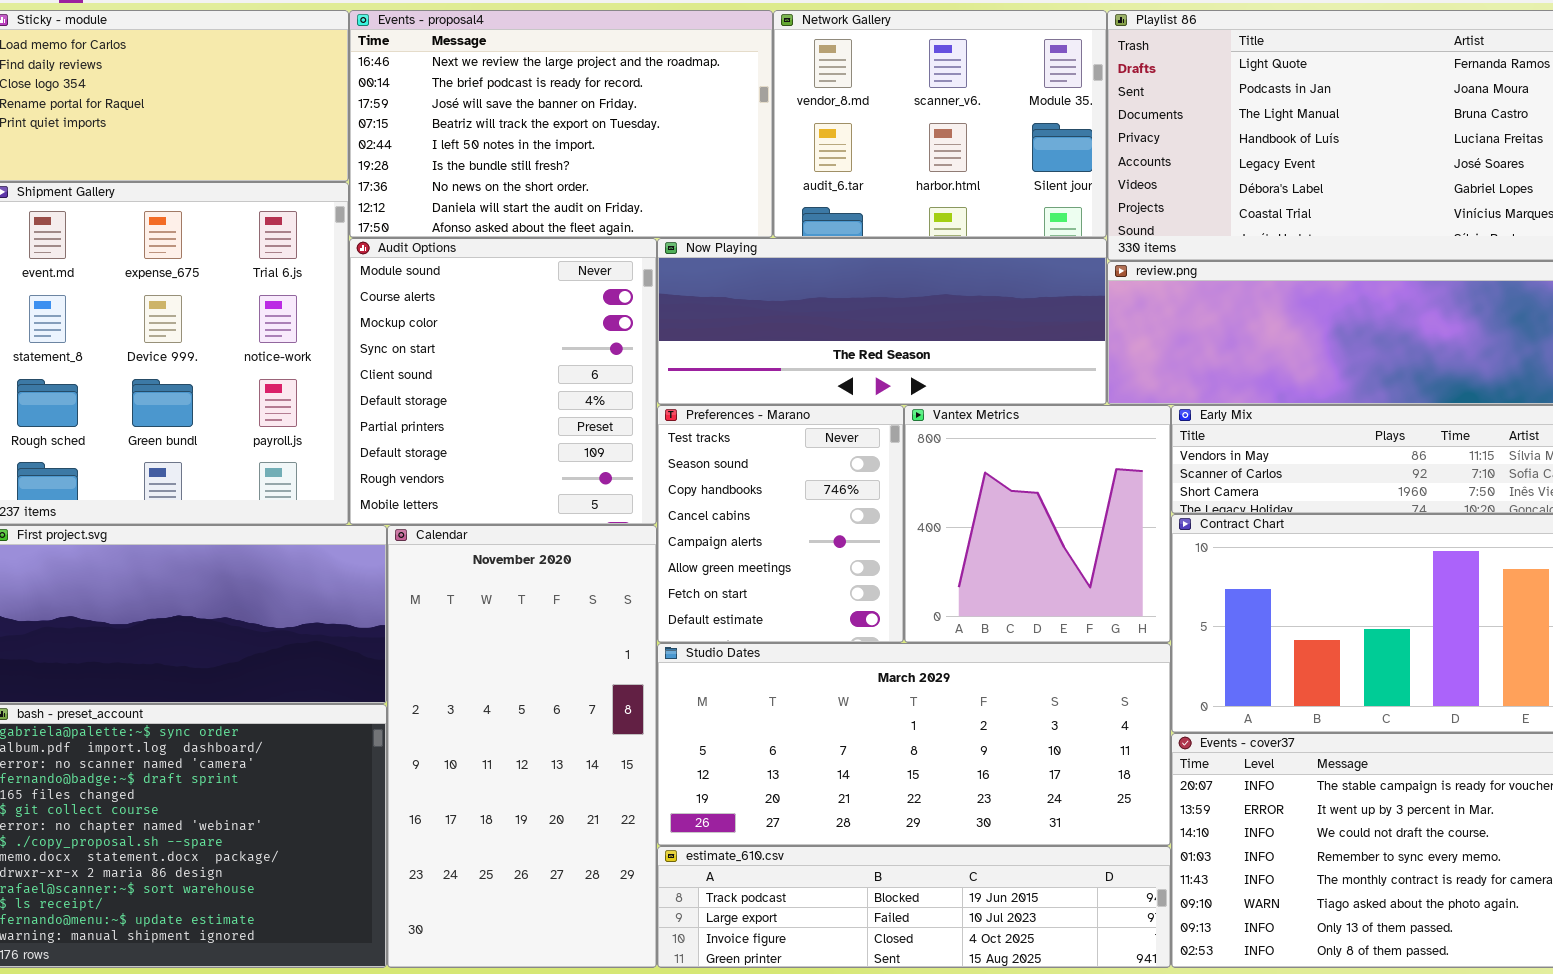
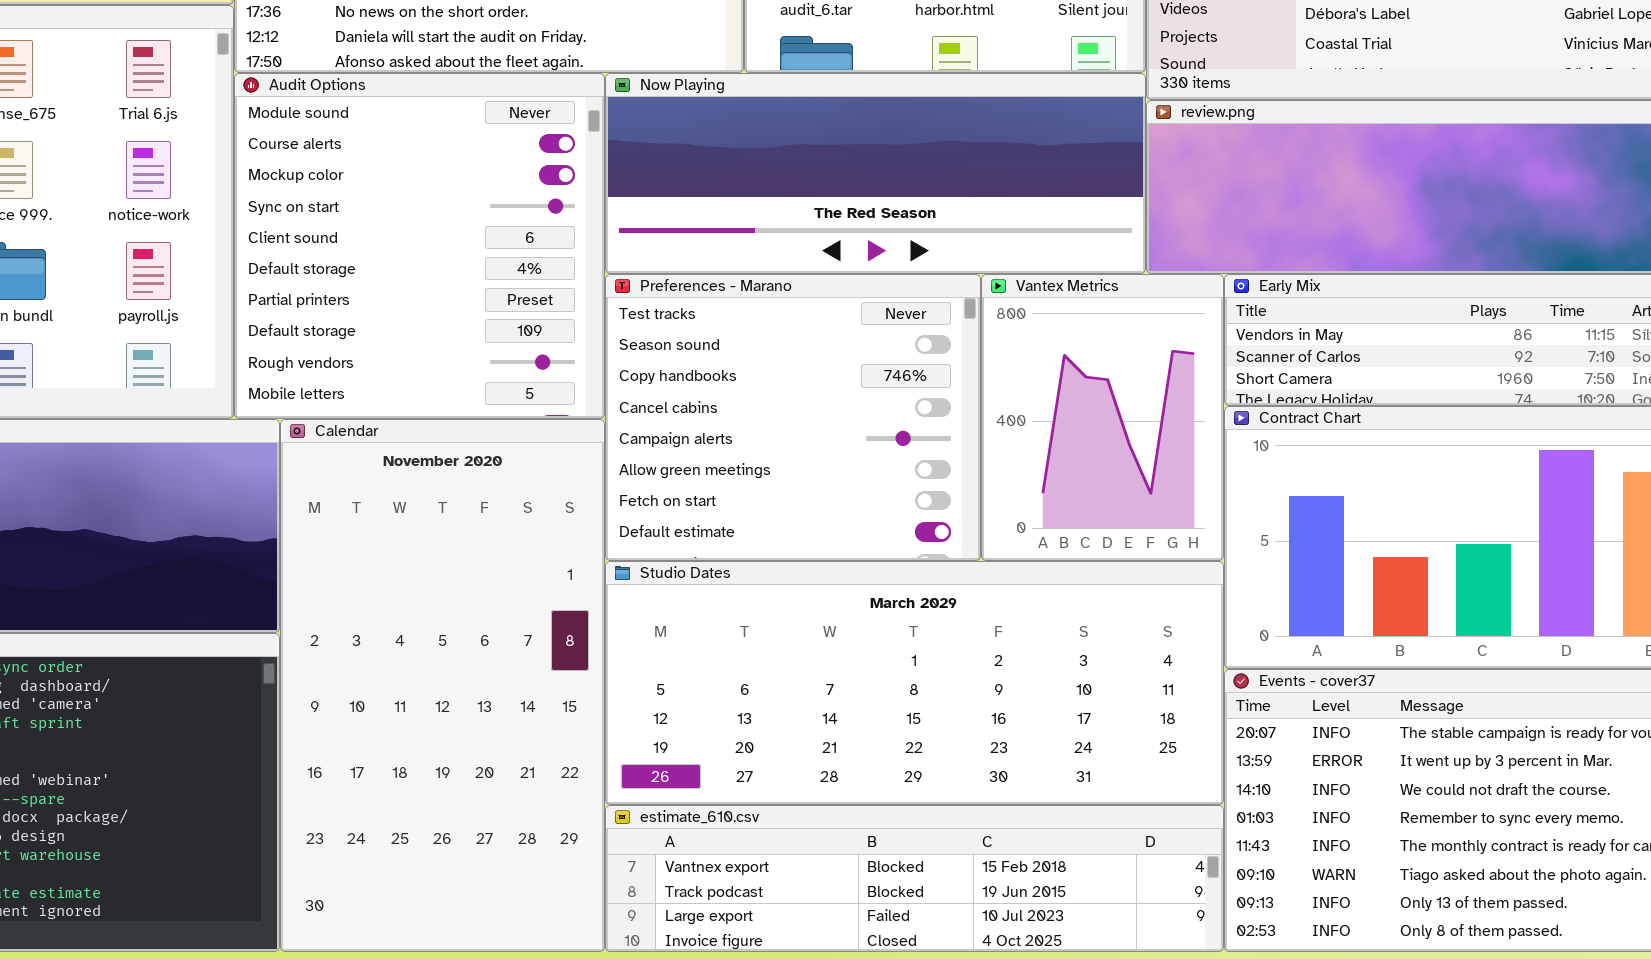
Preferences - Marano: [657,405,904,643] -> [605,274,981,561], resized
Vantex Metrics: [904,405,1171,643] -> [981,274,1224,561], resized
estimate_610.csv: [657,846,1171,968] -> [605,805,1224,952], scrolled up 1 row

